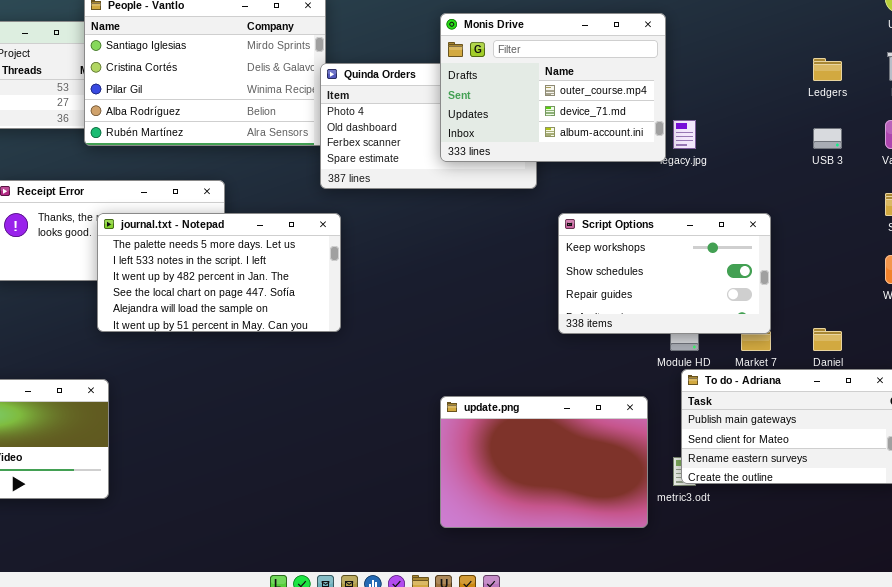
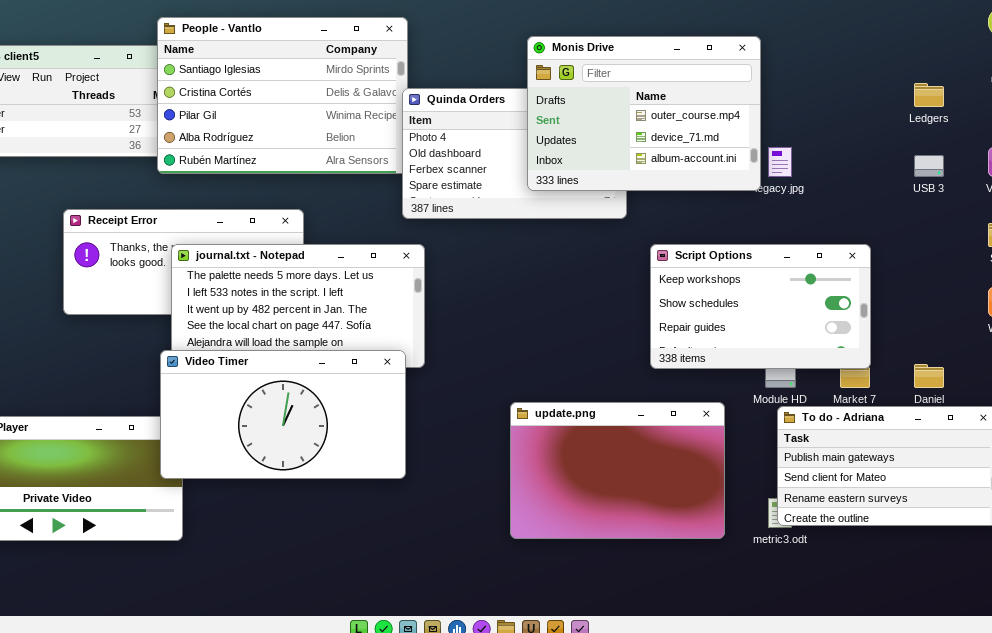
Video Timer: none -> [160,350,406,479], opened
update.png: [440,396,648,528] -> [510,402,725,539], moved

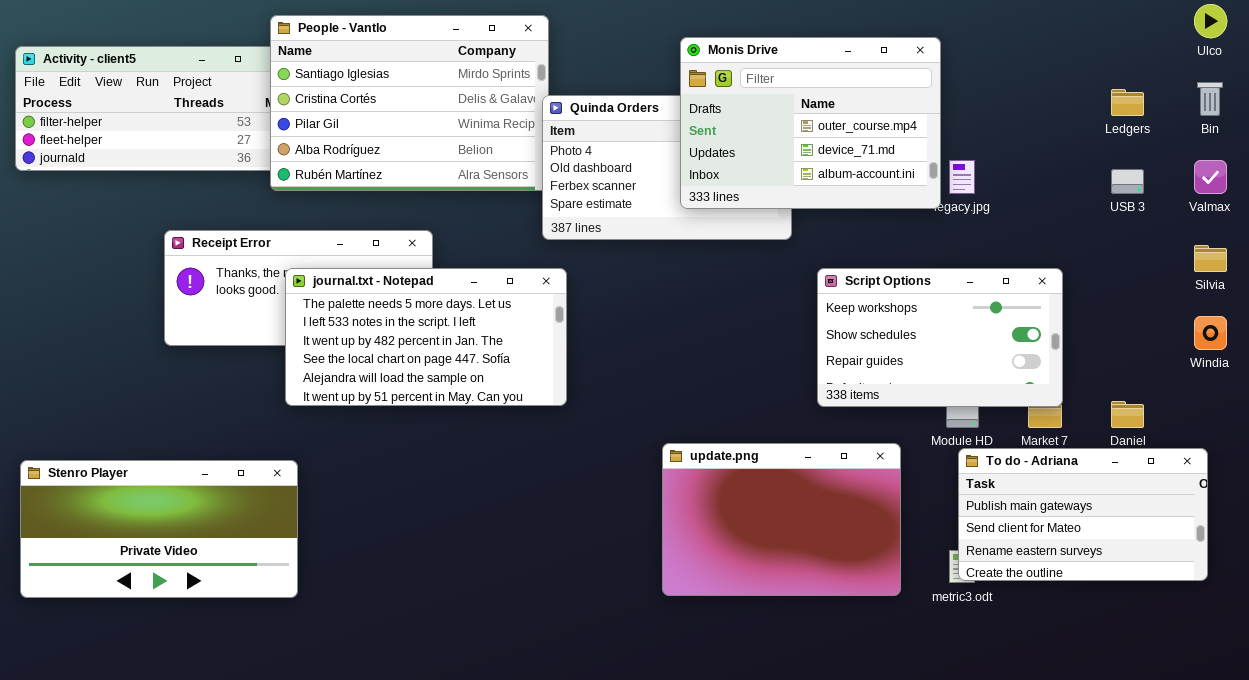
Video Timer: [160,350,406,479] -> none, closed

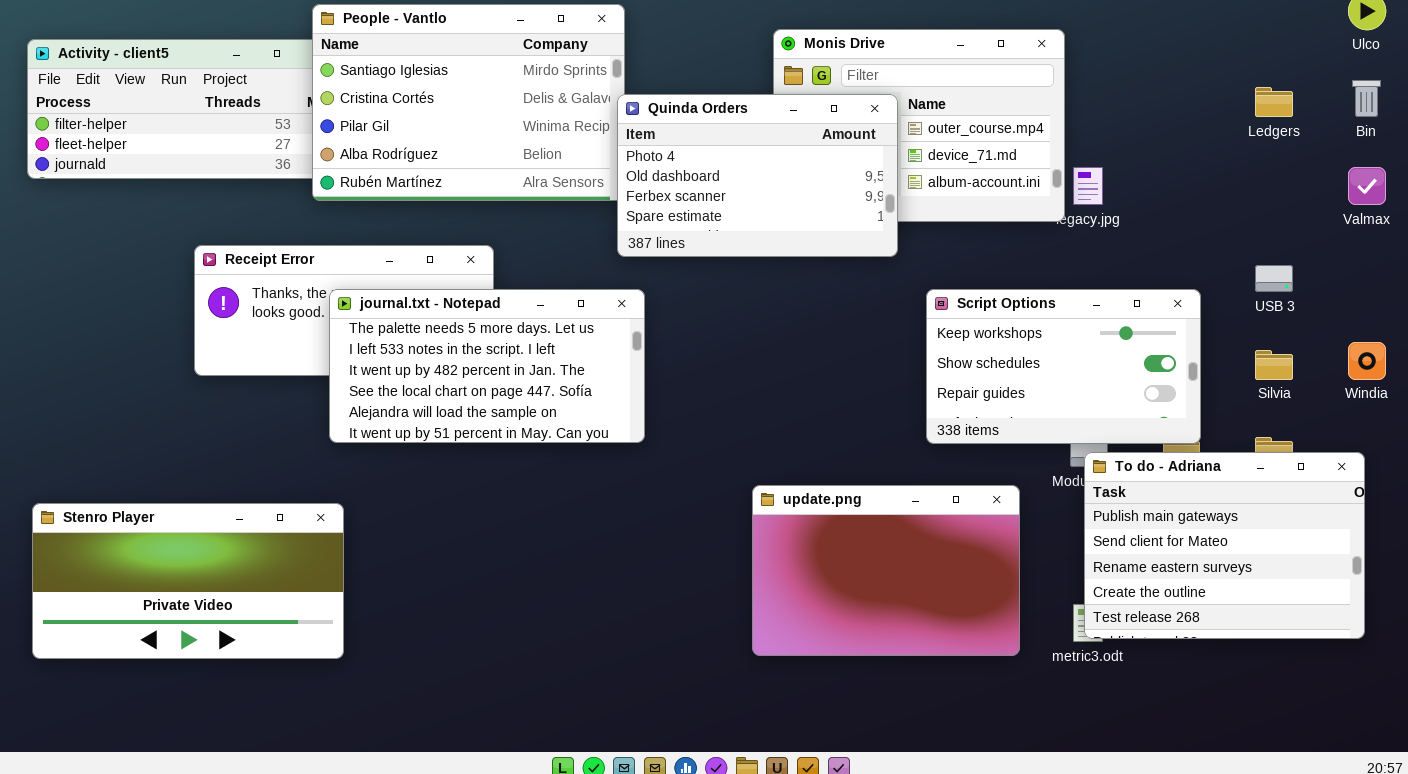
Quinda Orders: [542,95,792,240] -> [617,94,898,257], raised
USB 3: [1111,169,1144,194] -> [1255,265,1293,292], moved
Silvia: [1194,245,1227,272] -> [1255,350,1293,380], moved
To do - Adriana: [958,448,1208,581] -> [1084,452,1365,639], resized

